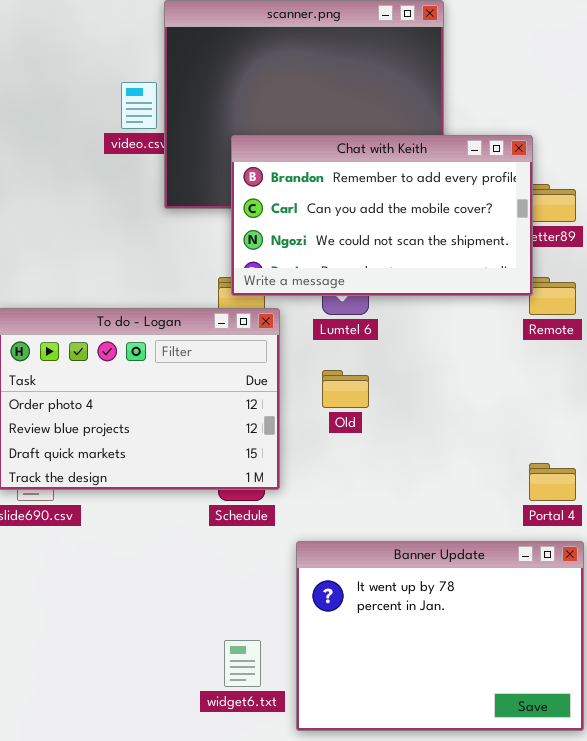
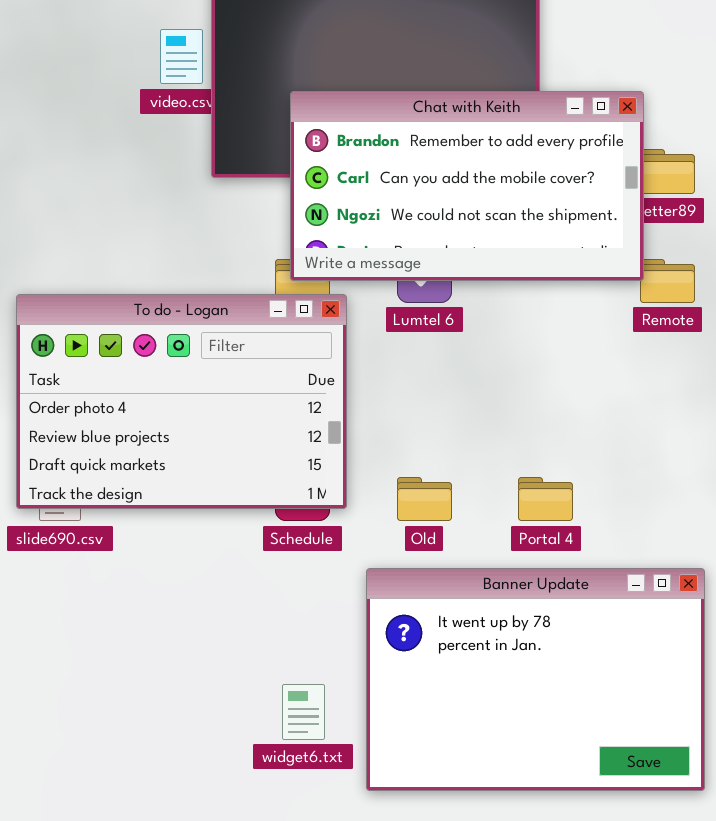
Old: [322,370,369,408] -> [397,477,452,521], moved
Portal 4: [529,463,576,501] -> [518,477,573,521], moved

